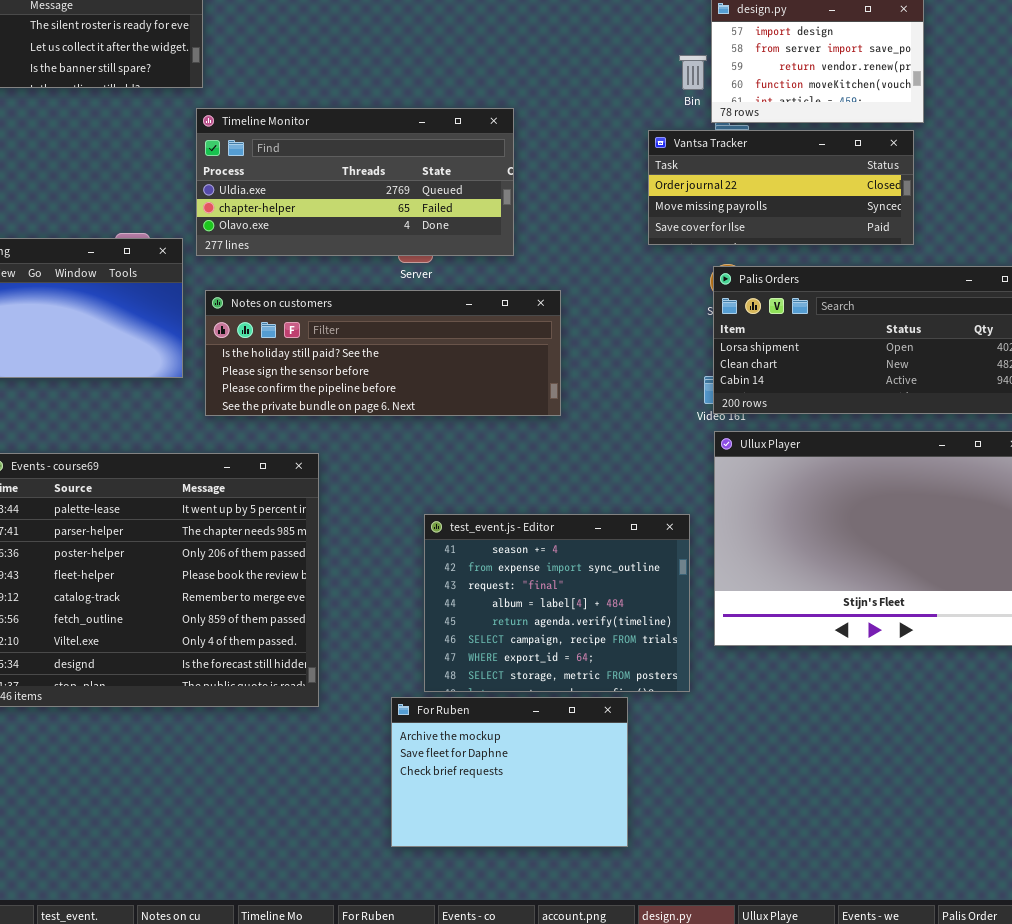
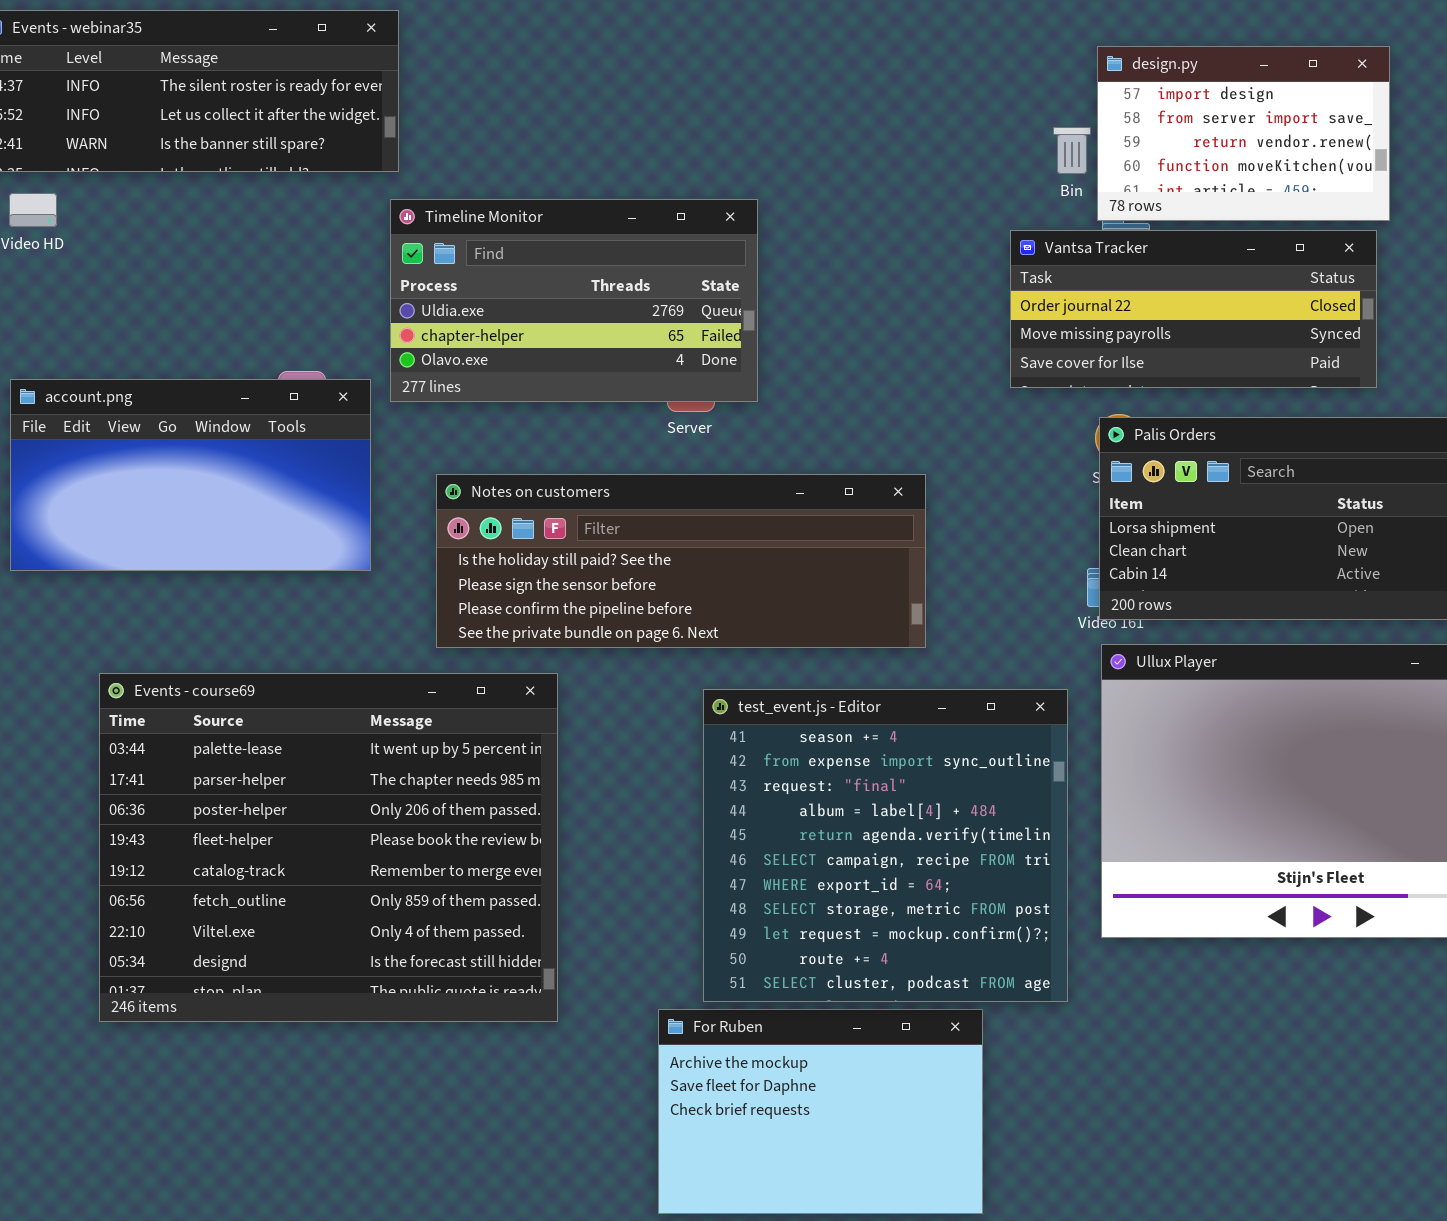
Timeline Monitor: [196,108,514,256] -> [390,199,758,402], resized
Notes on customers: [205,290,561,416] -> [436,474,926,648], moved
test_event.js - Editor: [424,514,690,692] -> [703,689,1068,1002], resized

